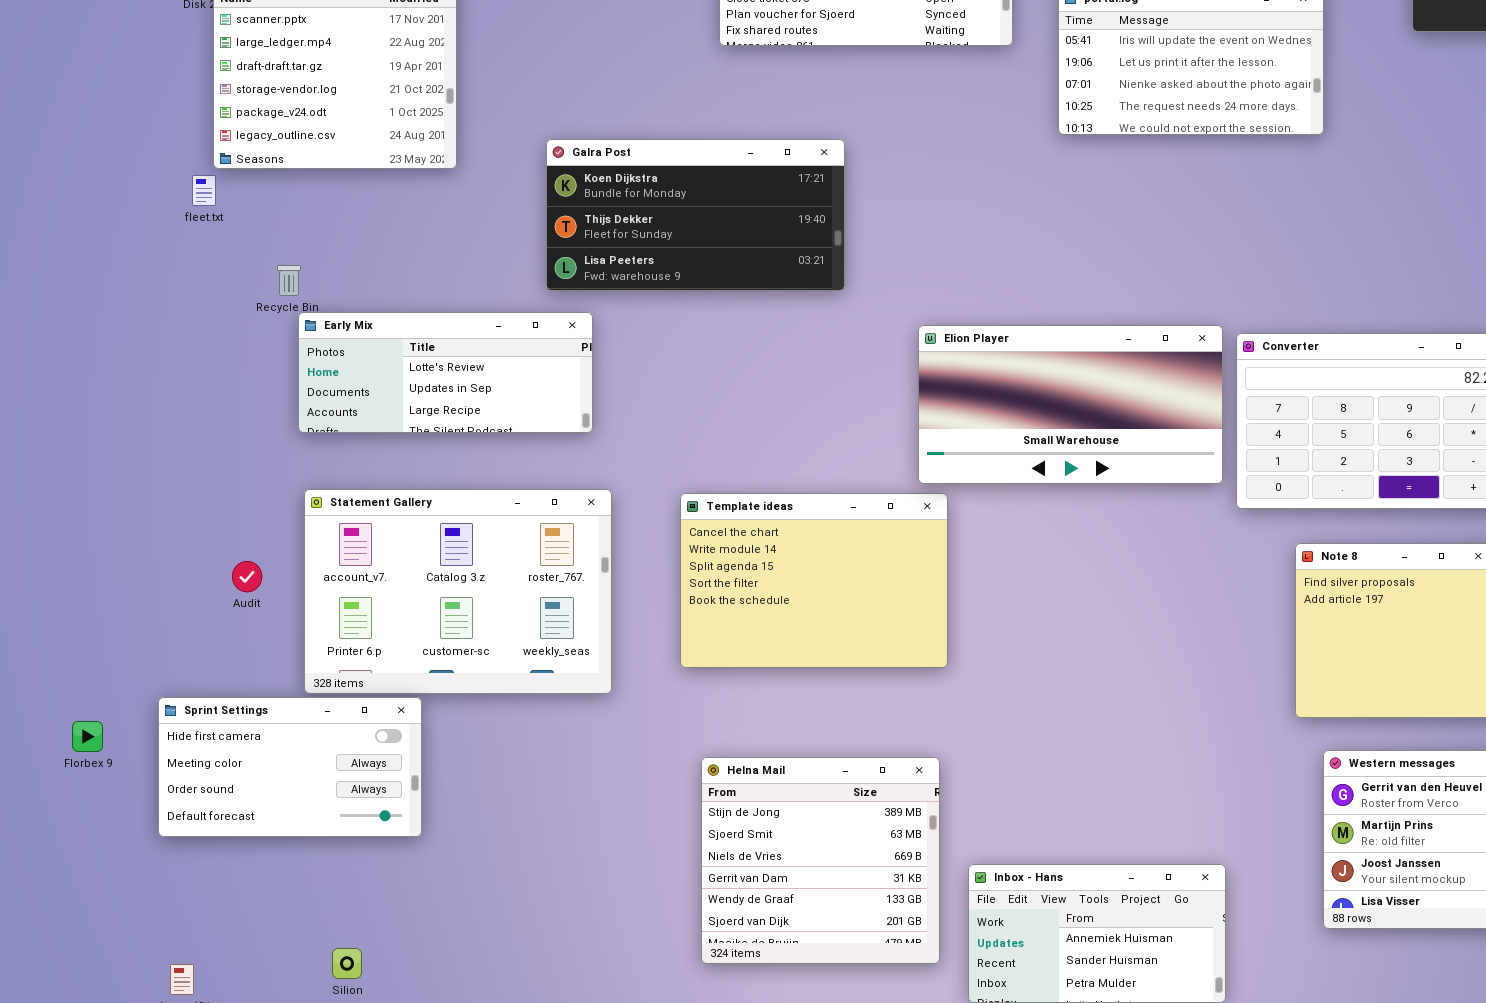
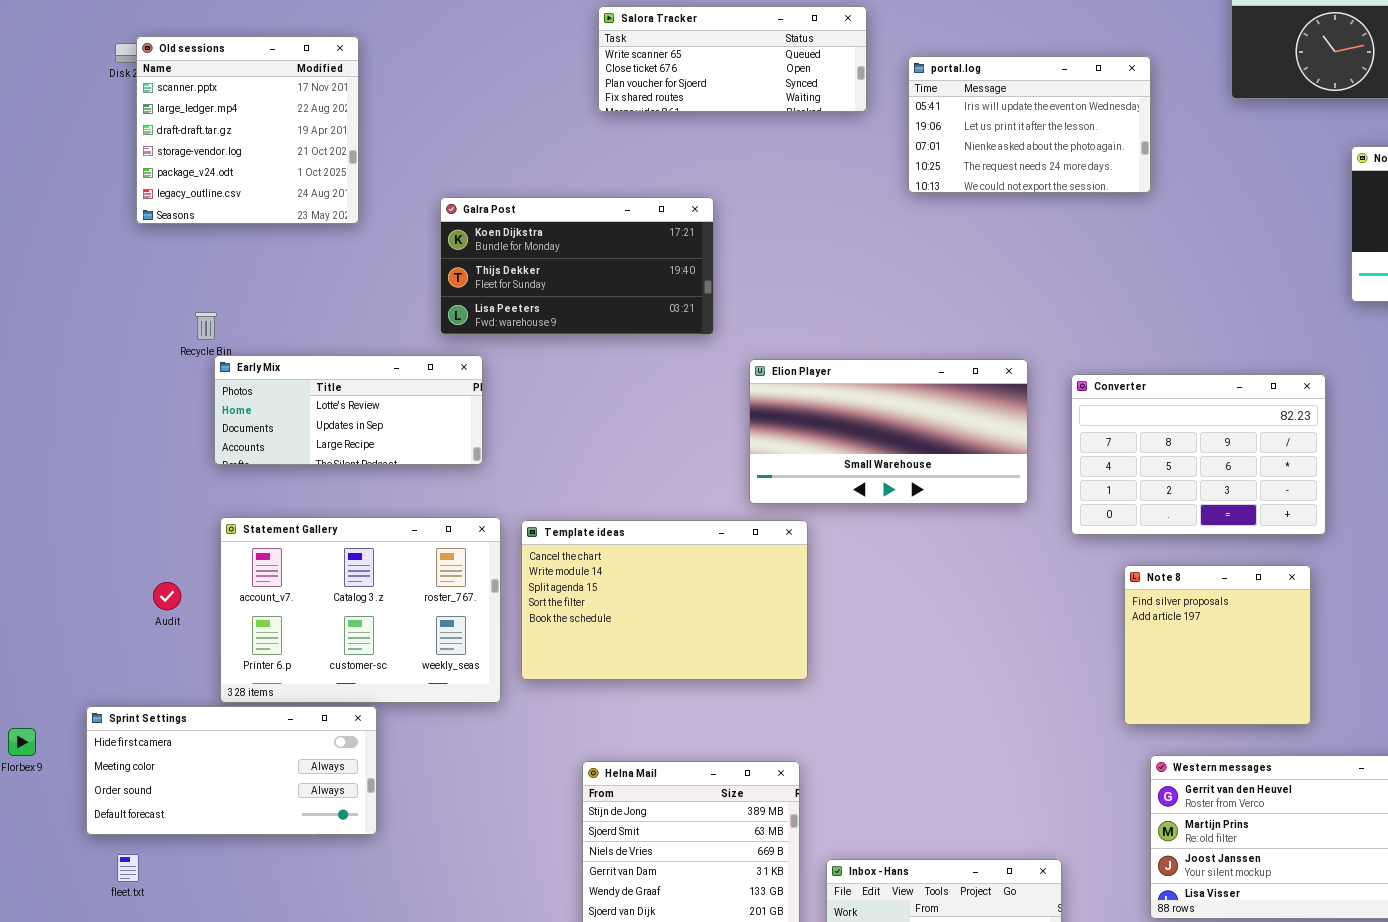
fleet.txt: [192,175,216,206] -> [117,854,139,882], moved
Elion Player: [918,325,1223,484] -> [749,359,1028,504], moved
Template ideas: [680,493,948,668] -> [521,520,808,680], resized
Sprint Settings: [158,697,422,837] -> [86,706,377,835], resized

